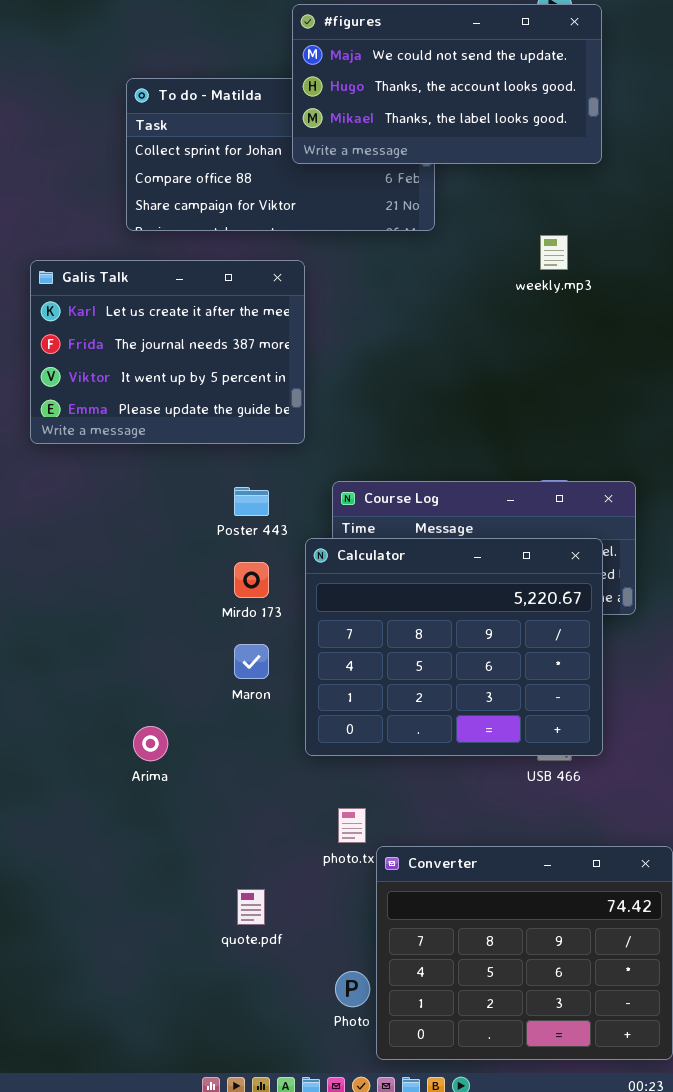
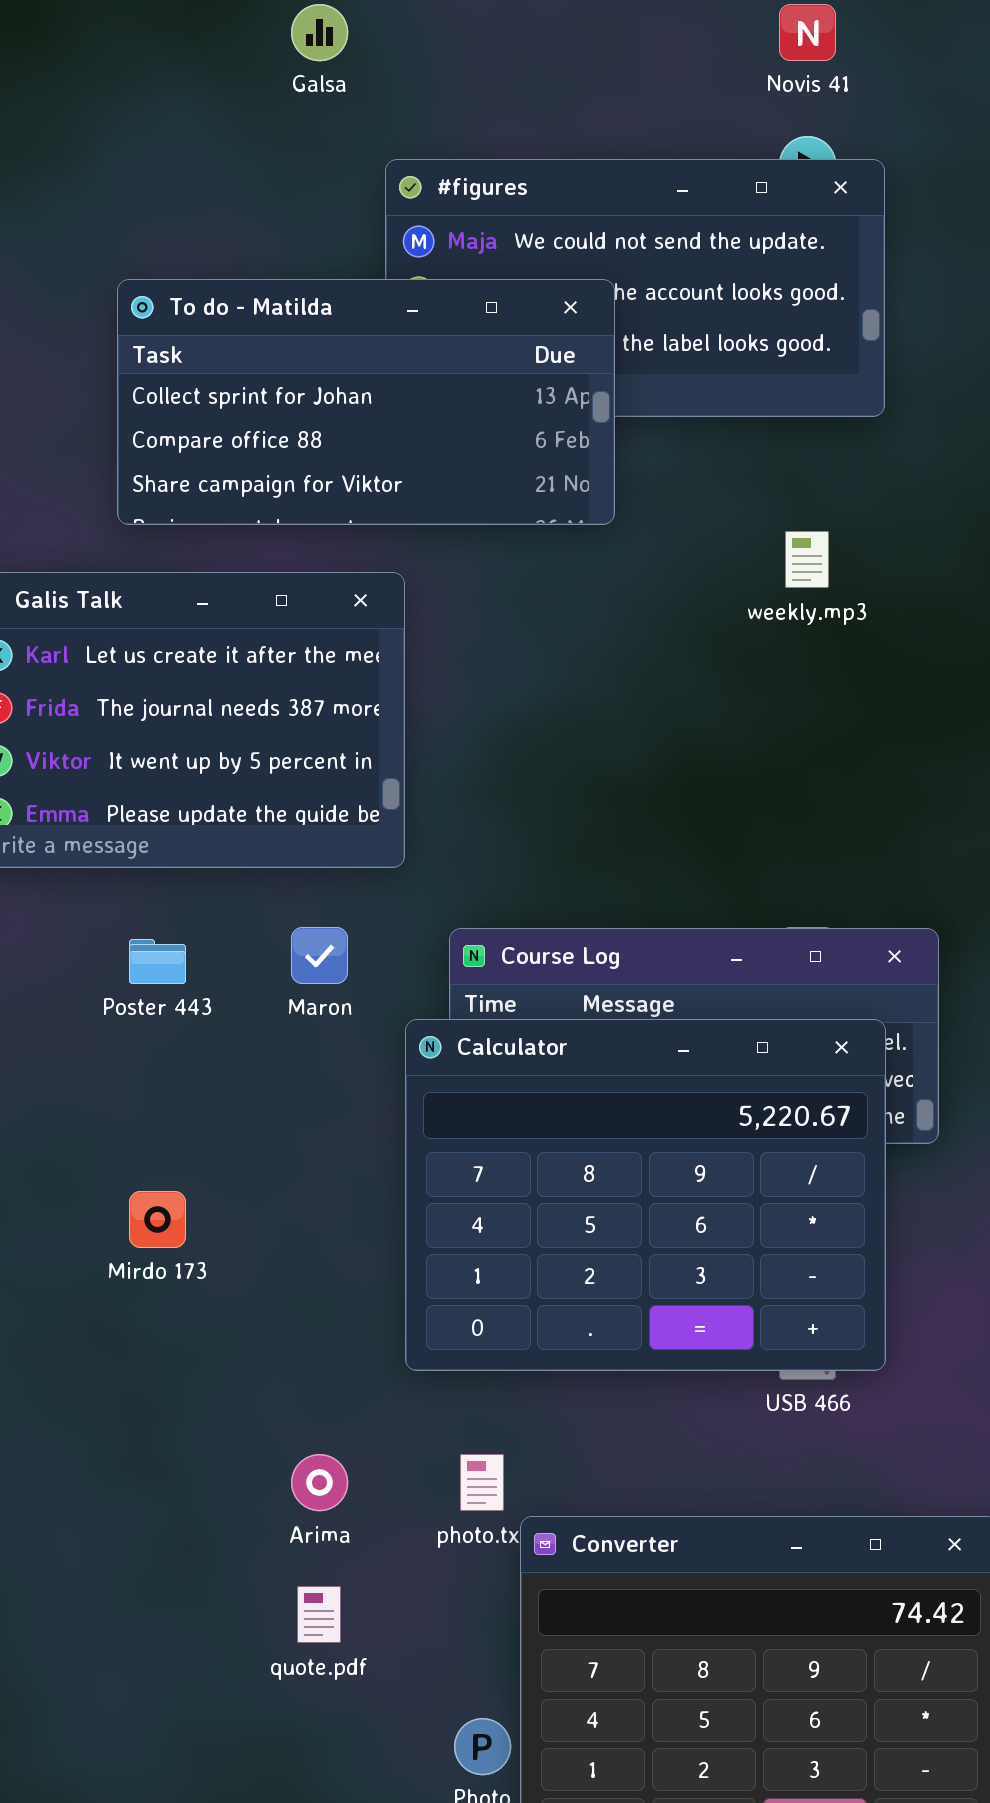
To do - Matilda: [126,78,435,231] -> [117,279,615,525], raised
Poster 443: [234,487,269,516] -> [129,939,186,984], moved
Mirdo 173: [234,562,269,598] -> [129,1191,186,1248], moved
Maron: [234,644,269,679] -> [291,927,348,984], moved
Arima: [133,726,168,761] -> [291,1454,348,1511], moved

